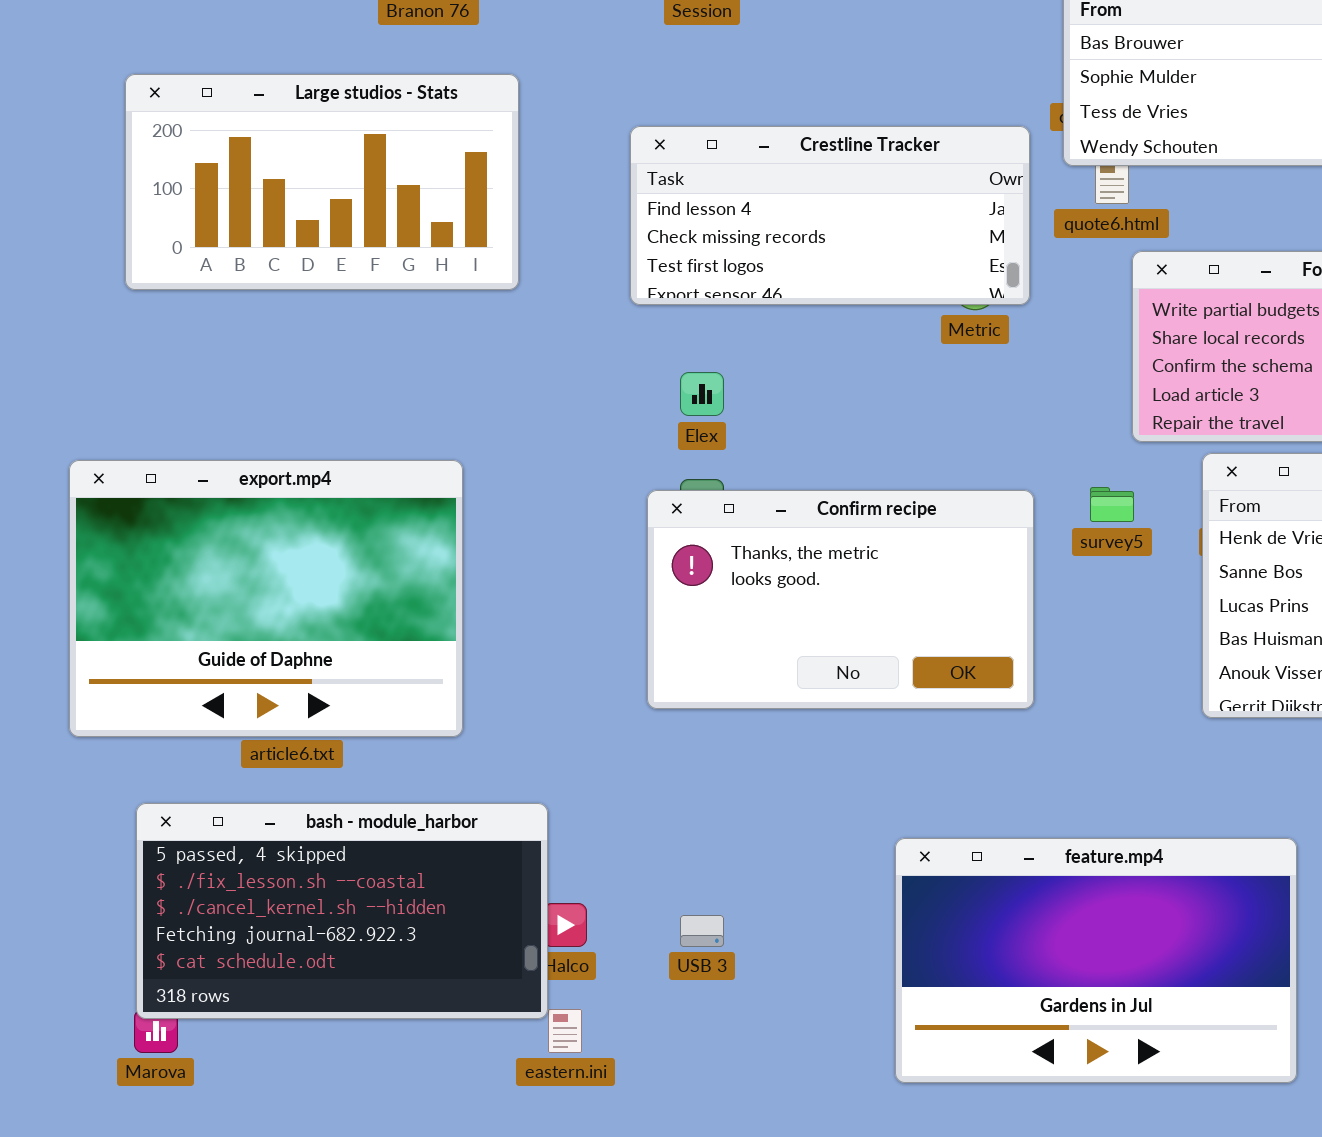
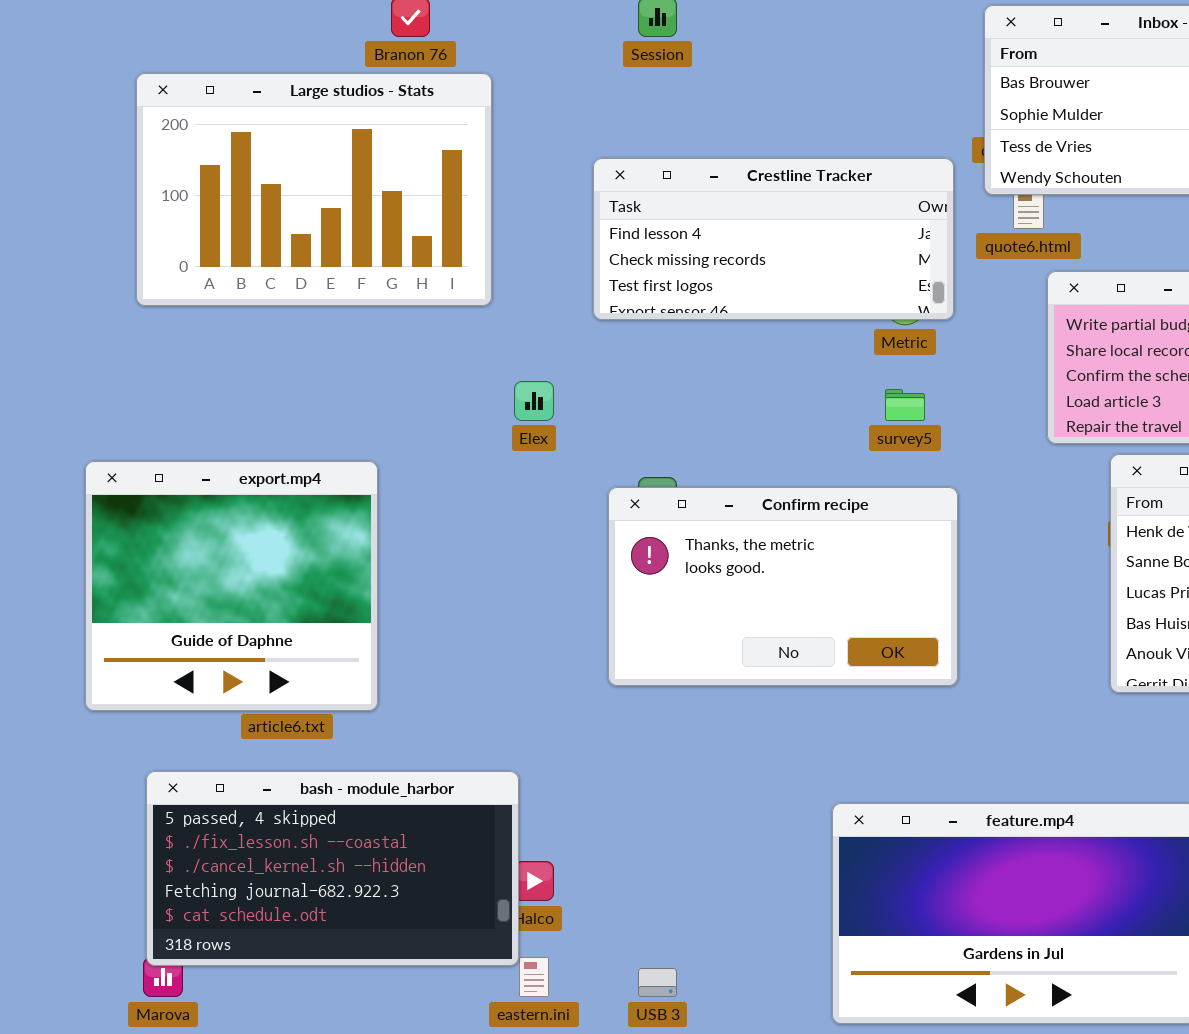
Large studios - Stats: [125,74,519,290] -> [136,73,492,306], resized
Elex: [680,372,724,416] -> [514,381,554,421], moved
export.mp4: [69,460,463,737] -> [85,461,378,711], resized
survey5: [1090,487,1134,522] -> [885,389,925,421], moved
USB 3: [680,915,724,947] -> [638,968,677,997], moved

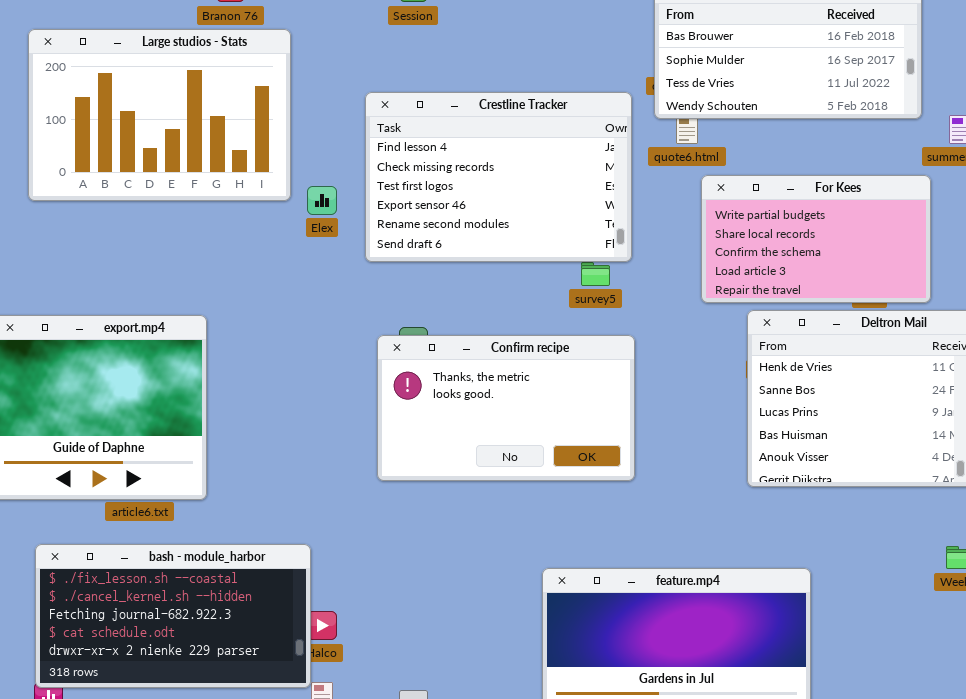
Crestline Tracker: [593,158,954,320] -> [365,92,632,262], resized
Elex: [514,381,554,421] -> [307,186,337,215], moved
bash - module_harbor: [146,771,519,966] -> [35,544,311,688], scrolled down 1 row

